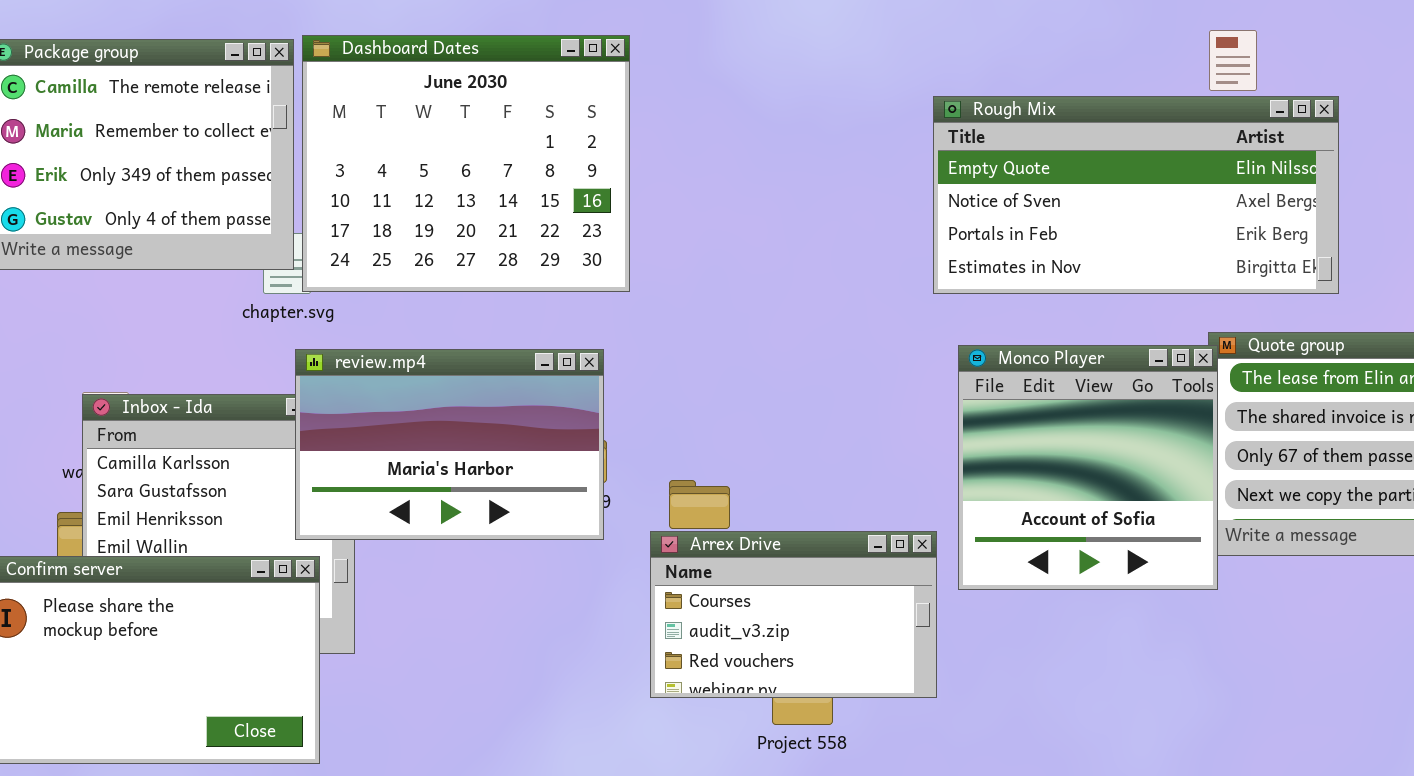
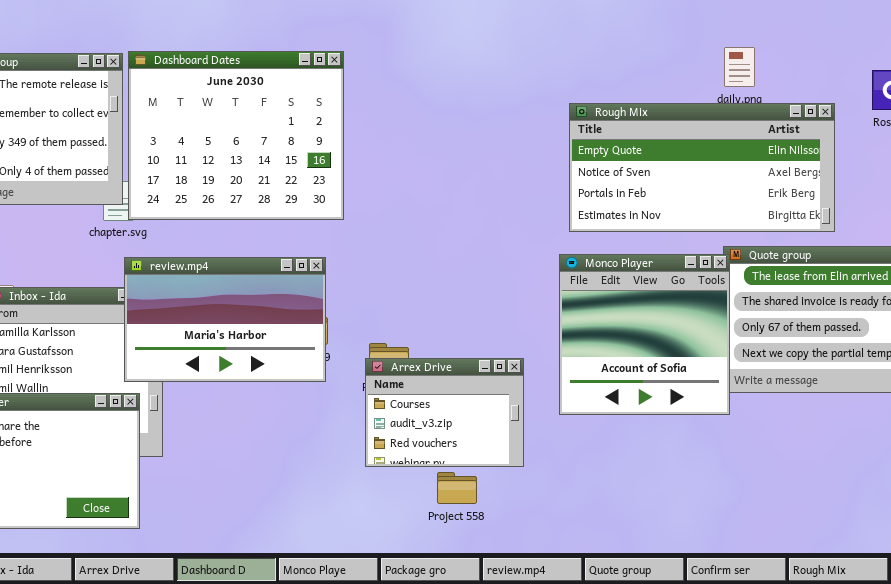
Rough Mix: [933,96,1339,294] -> [569,103,835,232], moved
Arrex Drive: [650,531,937,698] -> [365,358,524,467], moved, resized

